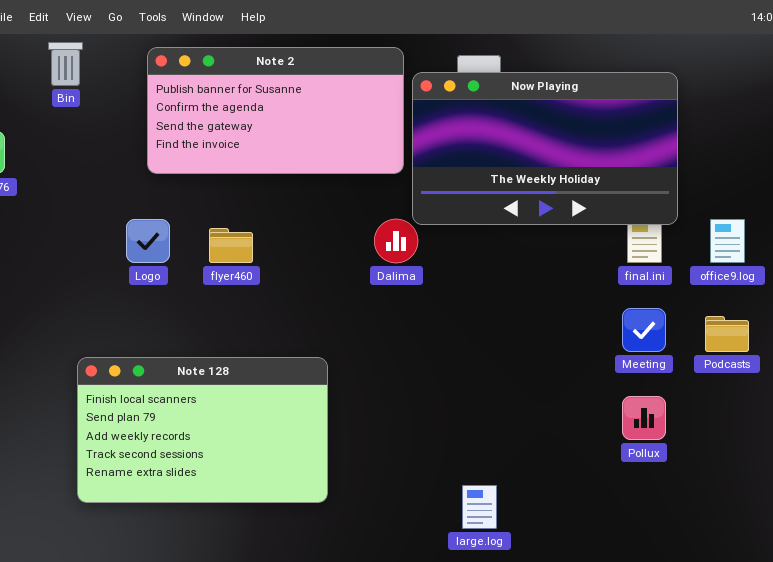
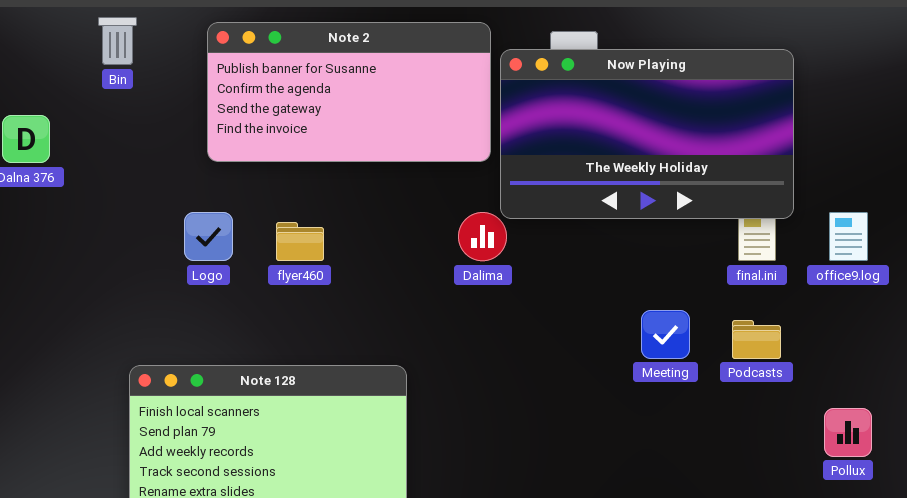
Meeting: [622,308,666,352] -> [641,310,690,359], moved
Podcasts: [705,316,749,352] -> [732,320,781,359], moved
Pollux: [622,396,666,440] -> [824,408,872,457], moved

